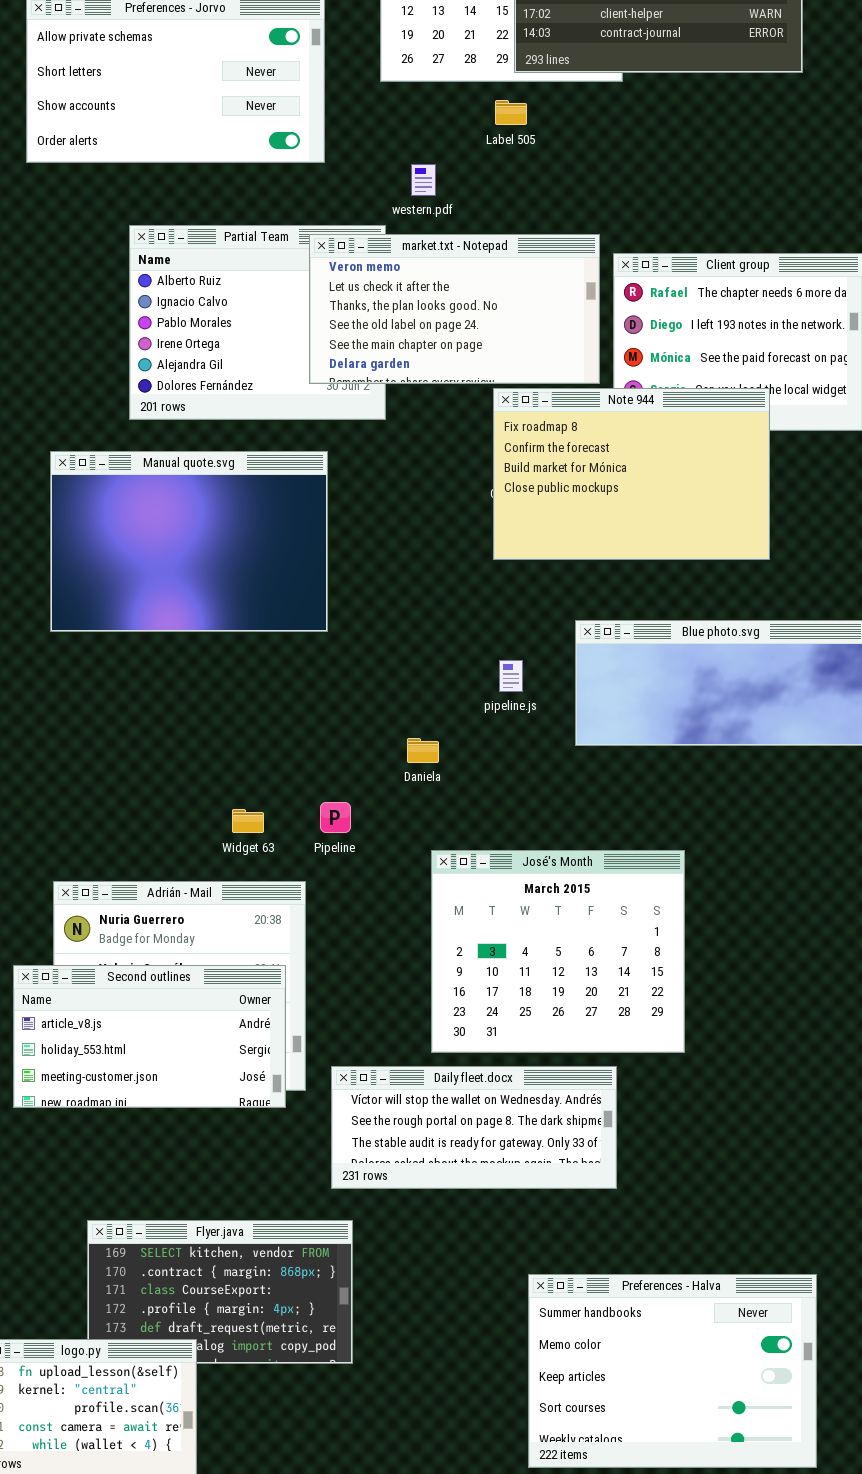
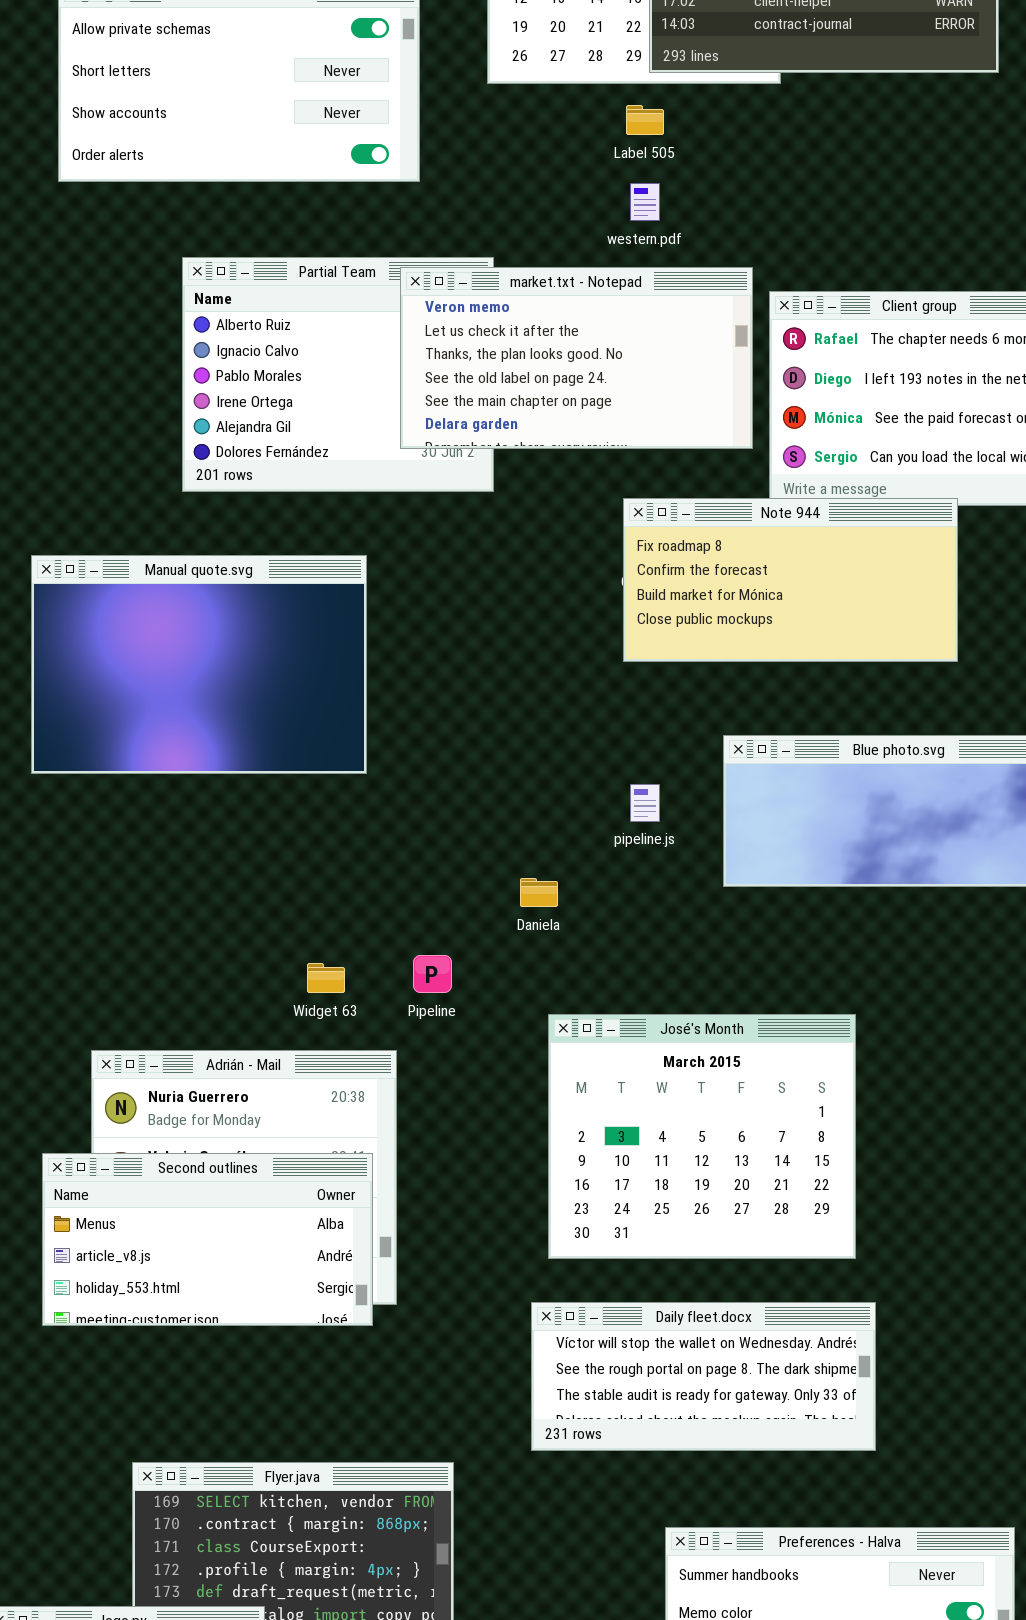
western.pdf: [411,164,436,196] -> [630,183,660,221], moved
Note 944: [493,388,770,560] -> [623,498,958,662], resized
Manual quote.svg: [50,451,328,632] -> [31,555,367,774], moved
Second outlines: [13,965,286,1108] -> [42,1153,373,1326], scrolled up 1 row
Daily fleet.docx: [331,1066,617,1189] -> [531,1302,876,1451], moved

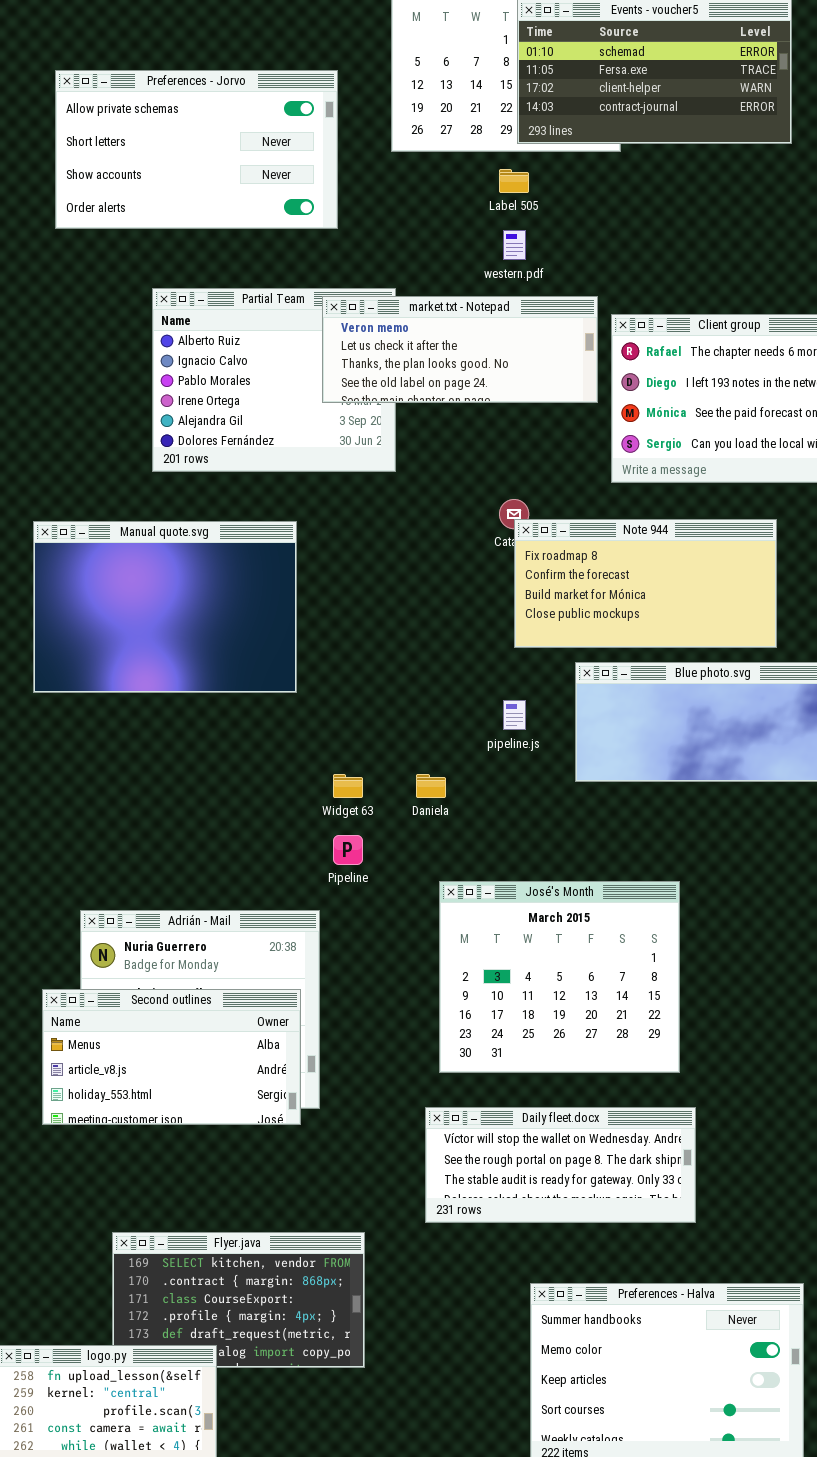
market.txt - Notepad: [400,267,753,449] -> [322,296,598,403], resized
Note 944: [623,498,958,662] -> [514,519,777,648], moved
Widget 63: [307,963,345,993] -> [333,774,363,798], moved

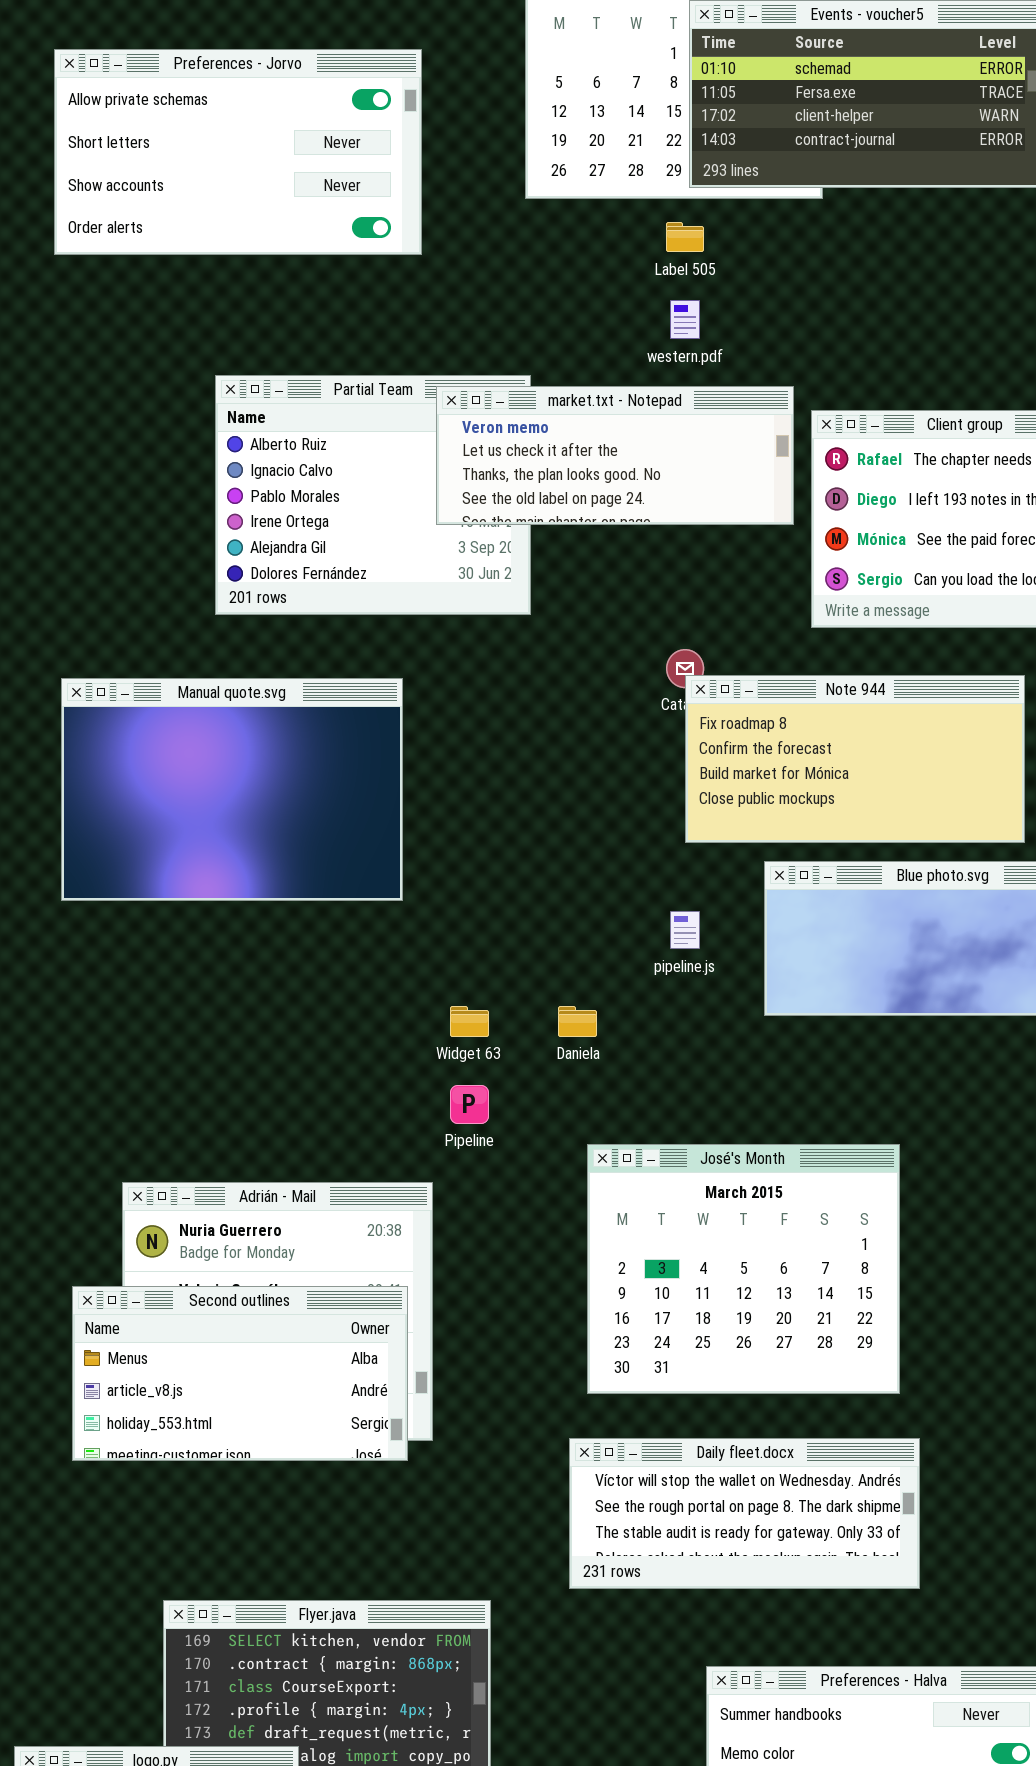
Preferences - Jorvo: [55,70,338,229] -> [54,49,422,255], moved

